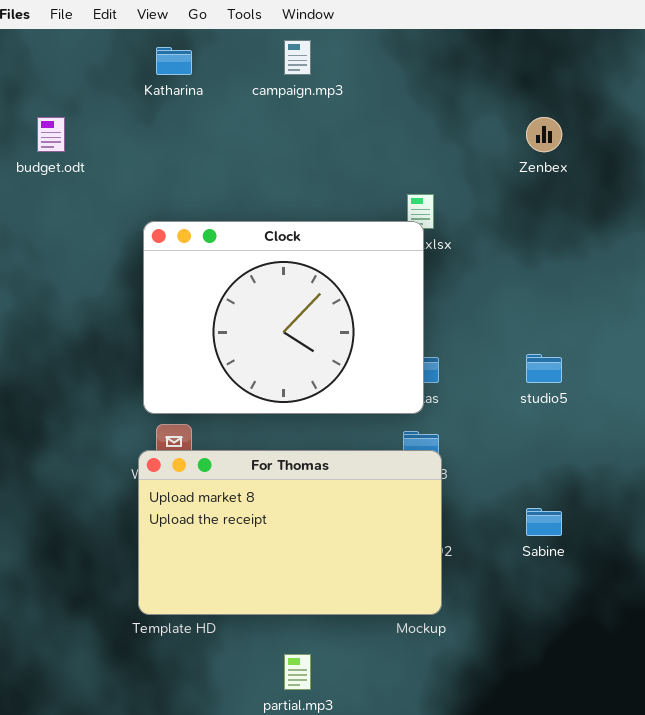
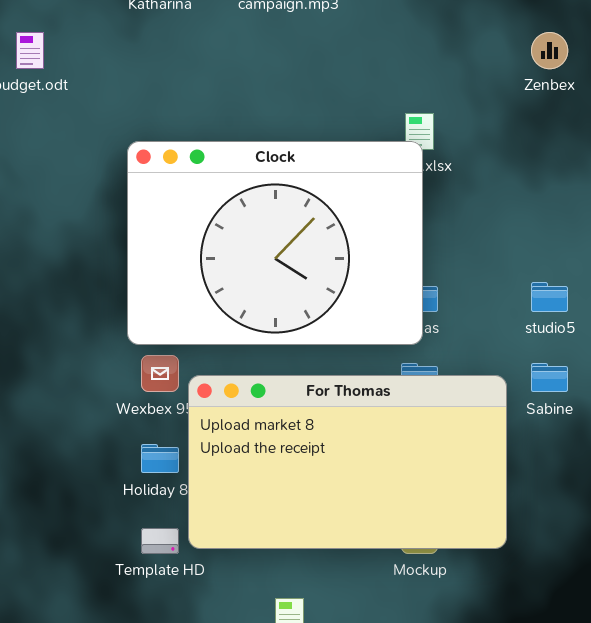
For Thomas: [138,450,442,615] -> [188,375,507,549], moved
Sabine: [526,508,562,536] -> [531,363,568,392], moved

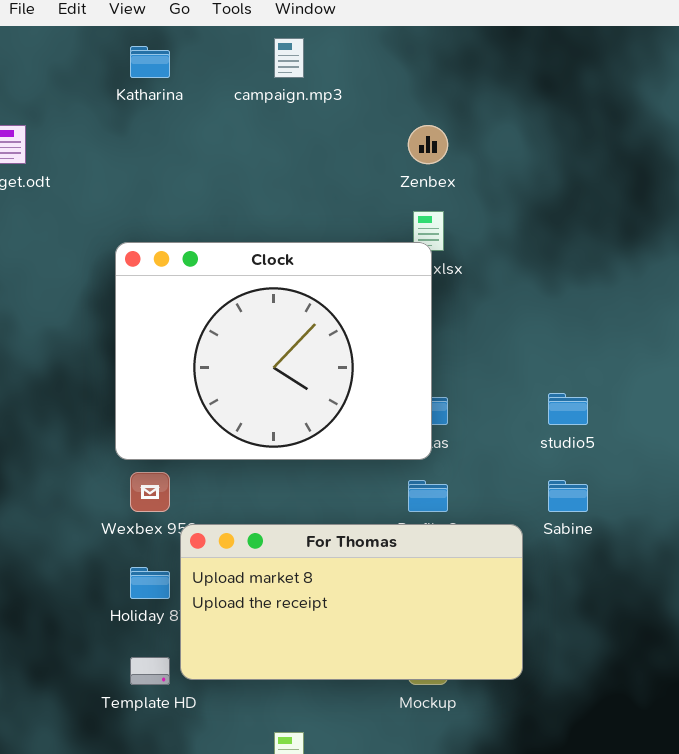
Zenbex: [531,32,568,69] -> [408,125,448,164], moved
For Thomas: [188,375,507,549] -> [180,524,523,680], resized

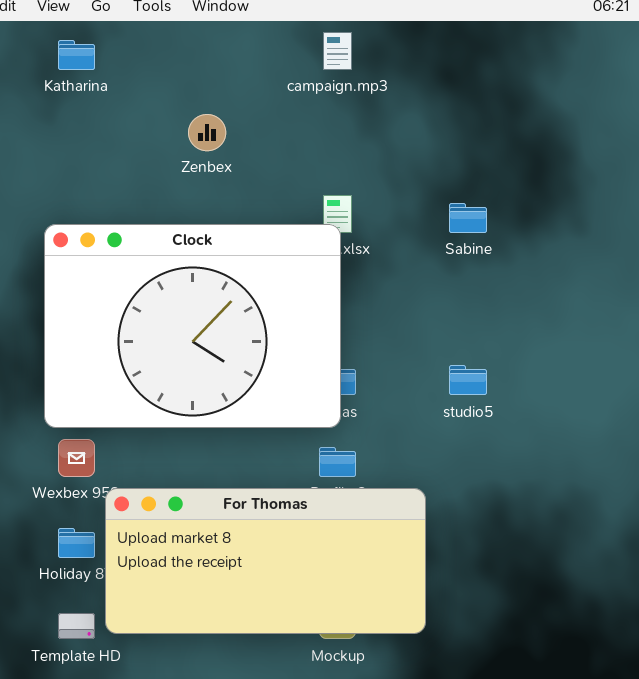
campaign.mp3: [274,38,304,78] -> [323,32,352,70], moved
Zenbex: [408,125,448,164] -> [188,114,226,151], moved
Sabine: [548,480,588,512] -> [449,203,487,233], moved

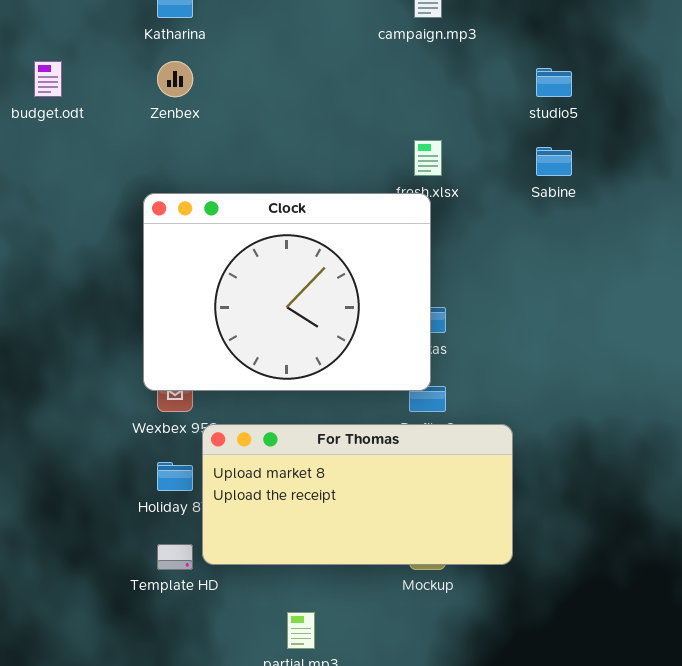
Zenbex: [188,114,226,151] -> [157,61,193,97], moved
Clock: [44,224,341,428] -> [143,193,431,391], moved
studio5: [449,365,487,395] -> [536,68,572,97], moved

